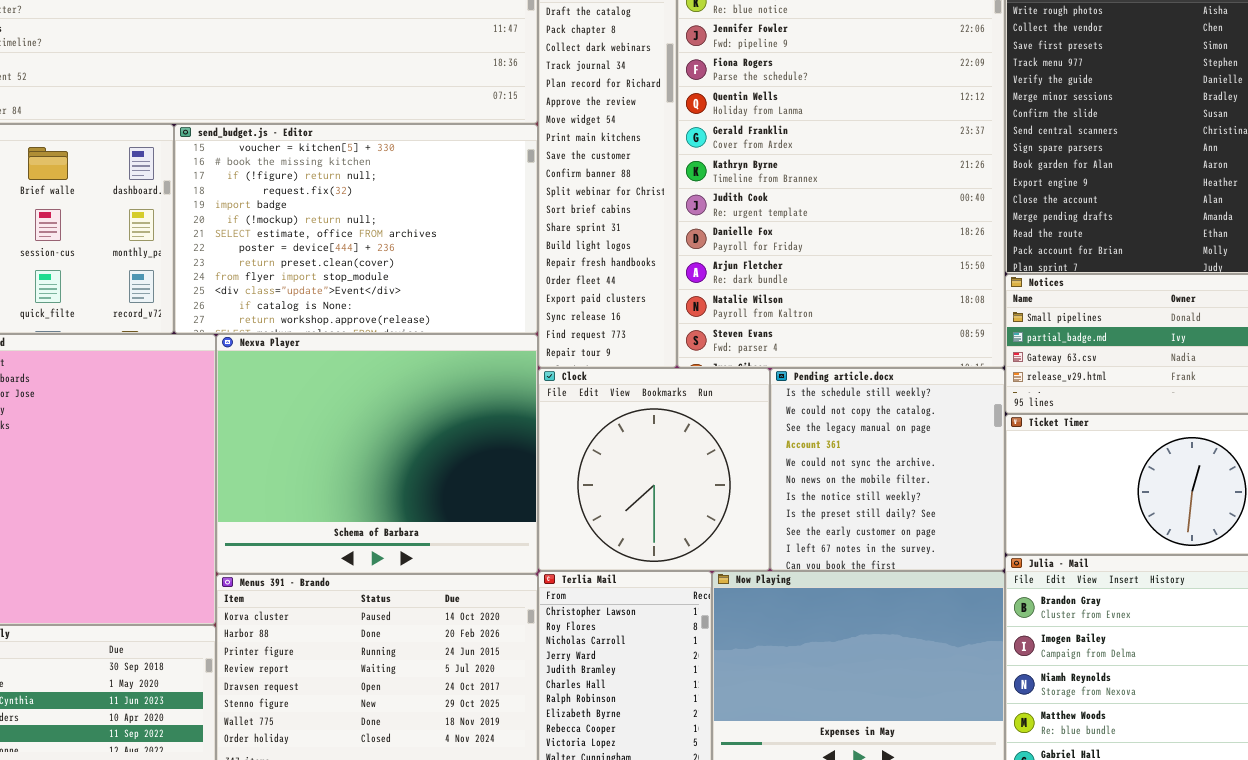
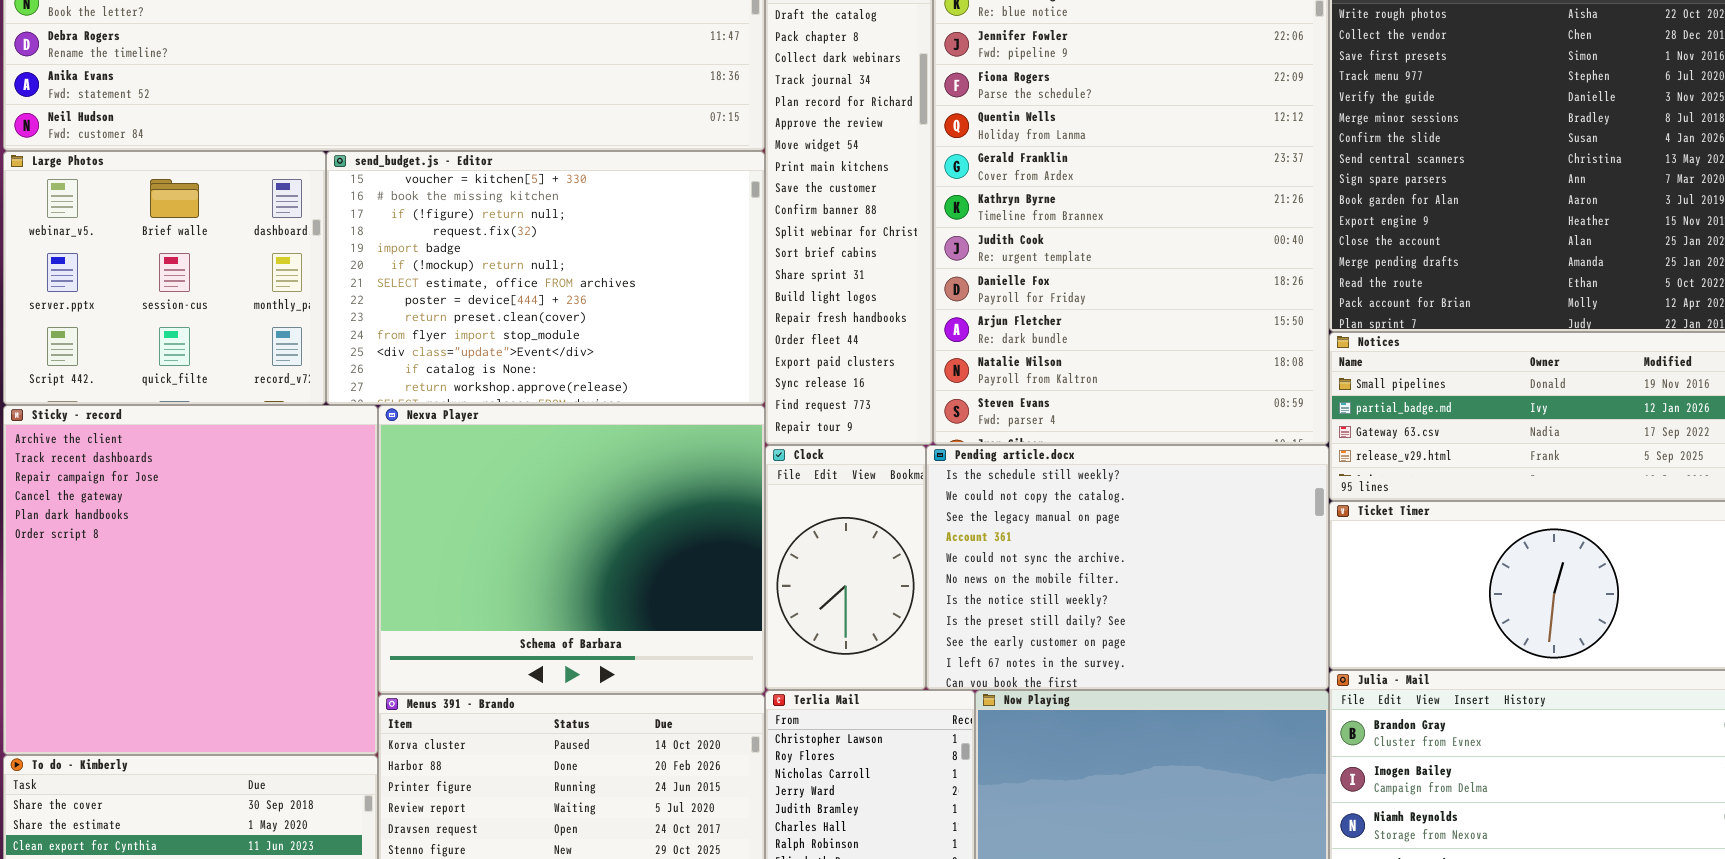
Clock: [538,368,770,571] -> [765,445,926,690], resized
Pending article.docx: [770,368,1005,571] -> [926,445,1329,690], resized

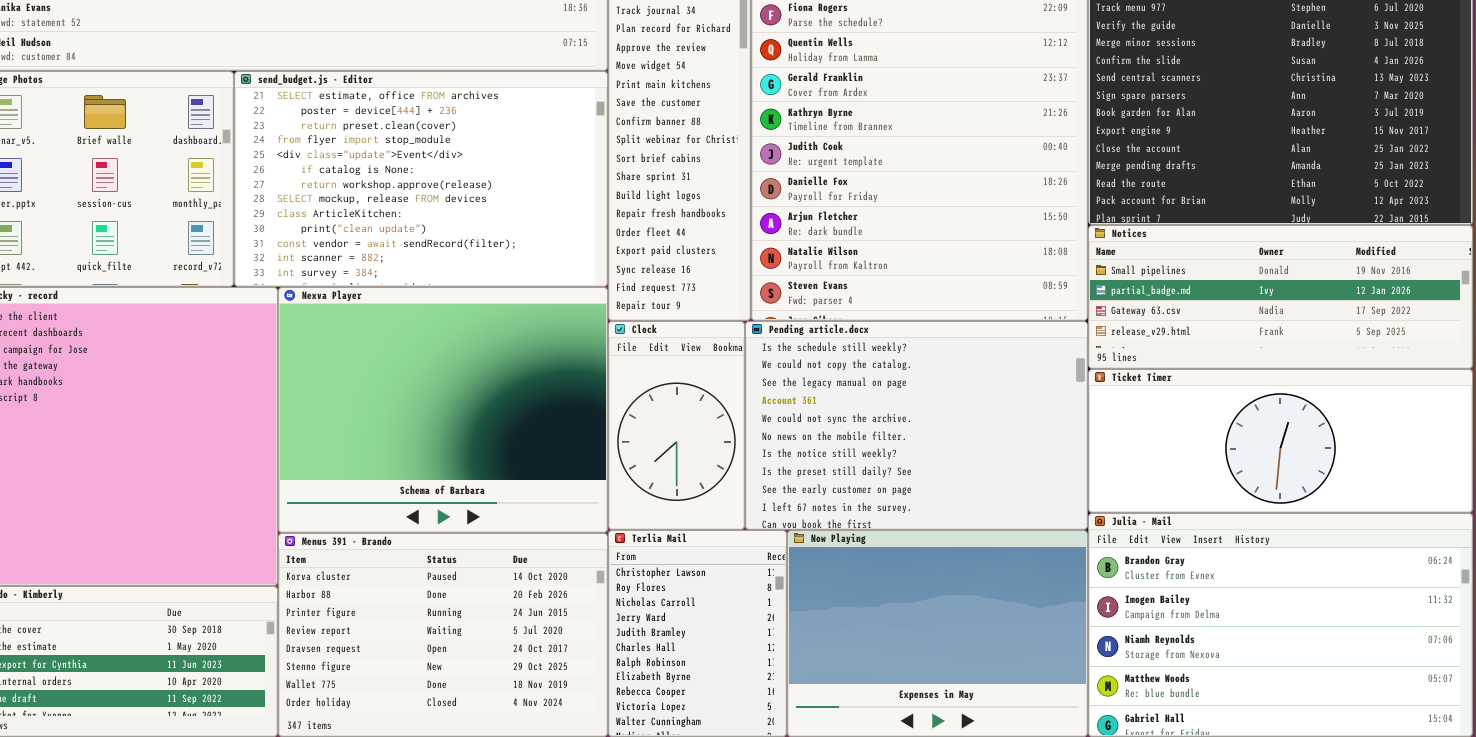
send_budget.js - Editor: [326,151,765,405] -> [234,71,608,287], scrolled down 6 rows

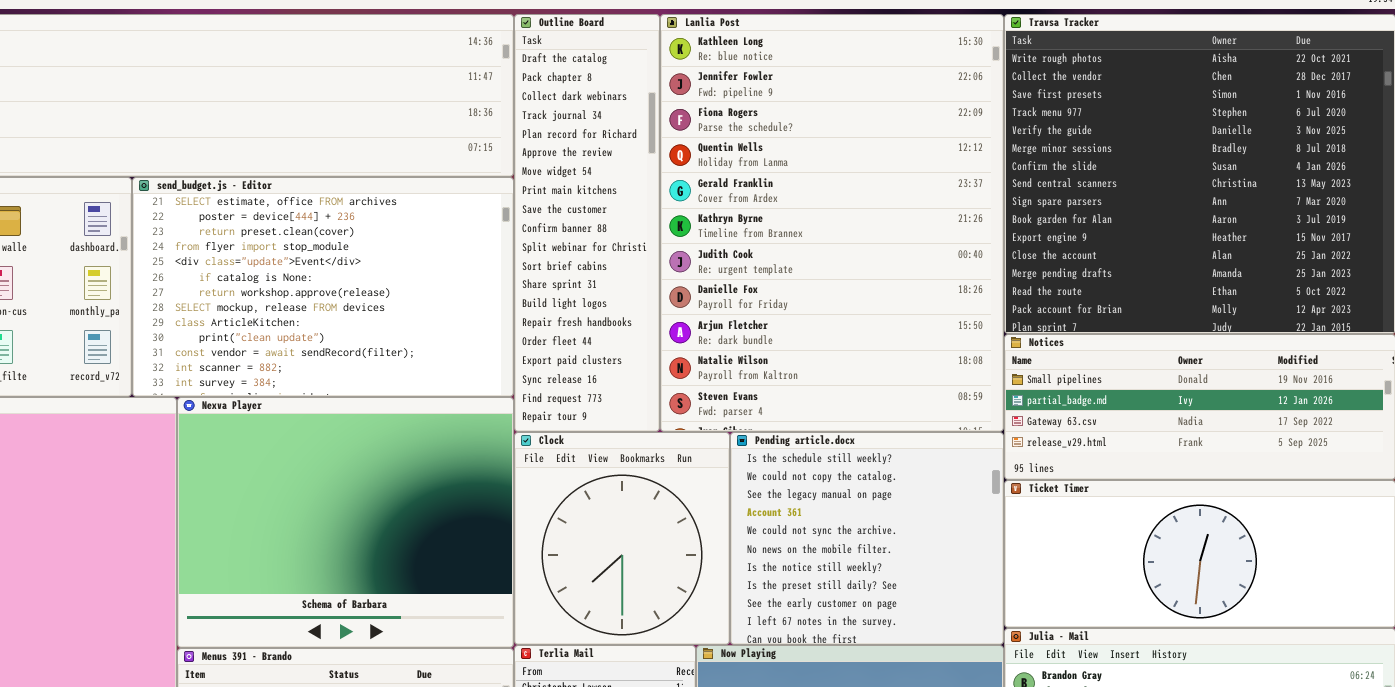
Clock: [608,321,745,530] -> [514,432,730,645], resized
Pending article.docx: [745,321,1088,530] -> [730,432,1004,645], resized

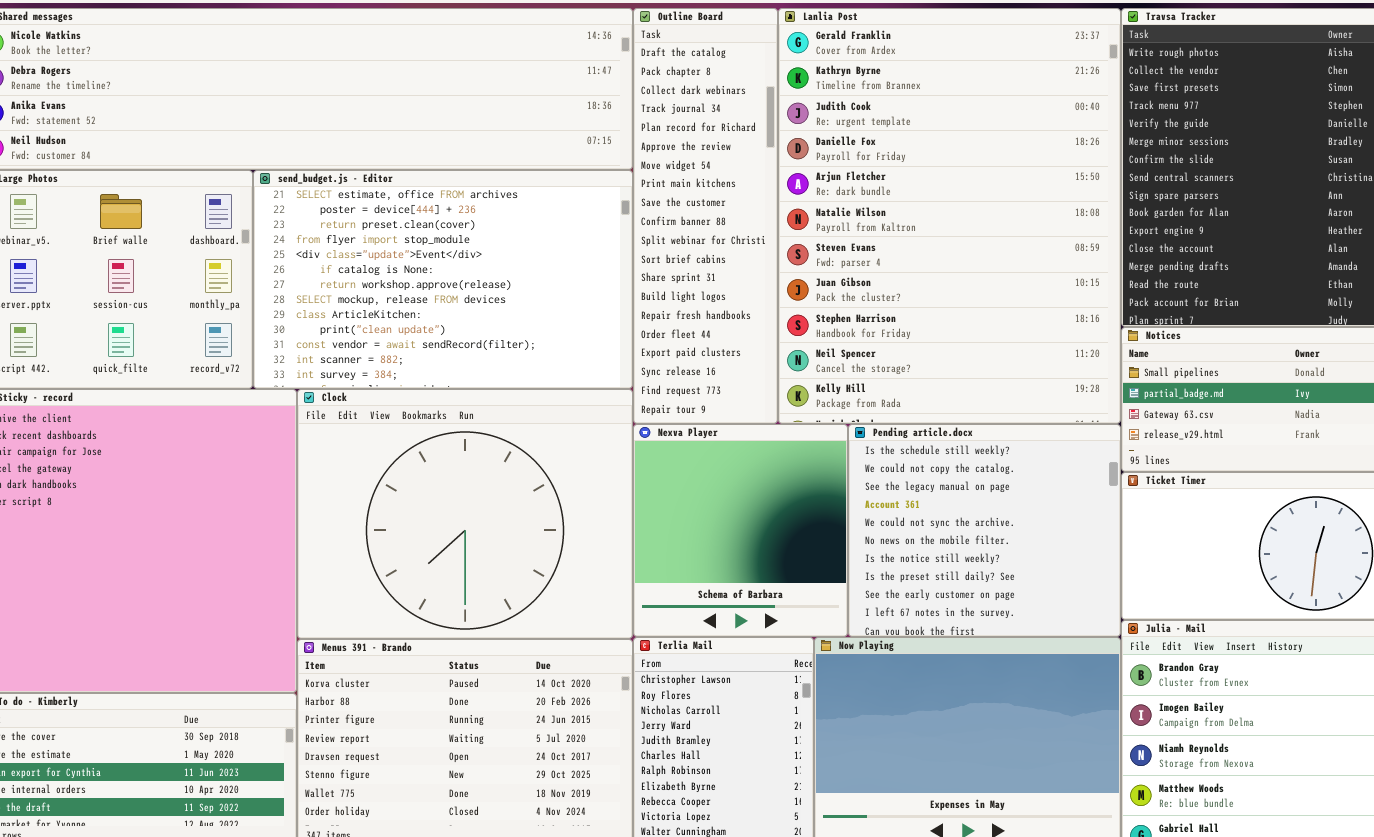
Lanlia Post: [660,14,1004,432] -> [778,8,1121,424], scrolled down 4 rows
Nexva Player: [177,397,514,648] -> [633,424,848,637], moved, resized
Clock: [514,432,730,645] -> [297,389,633,639], moved, resized

